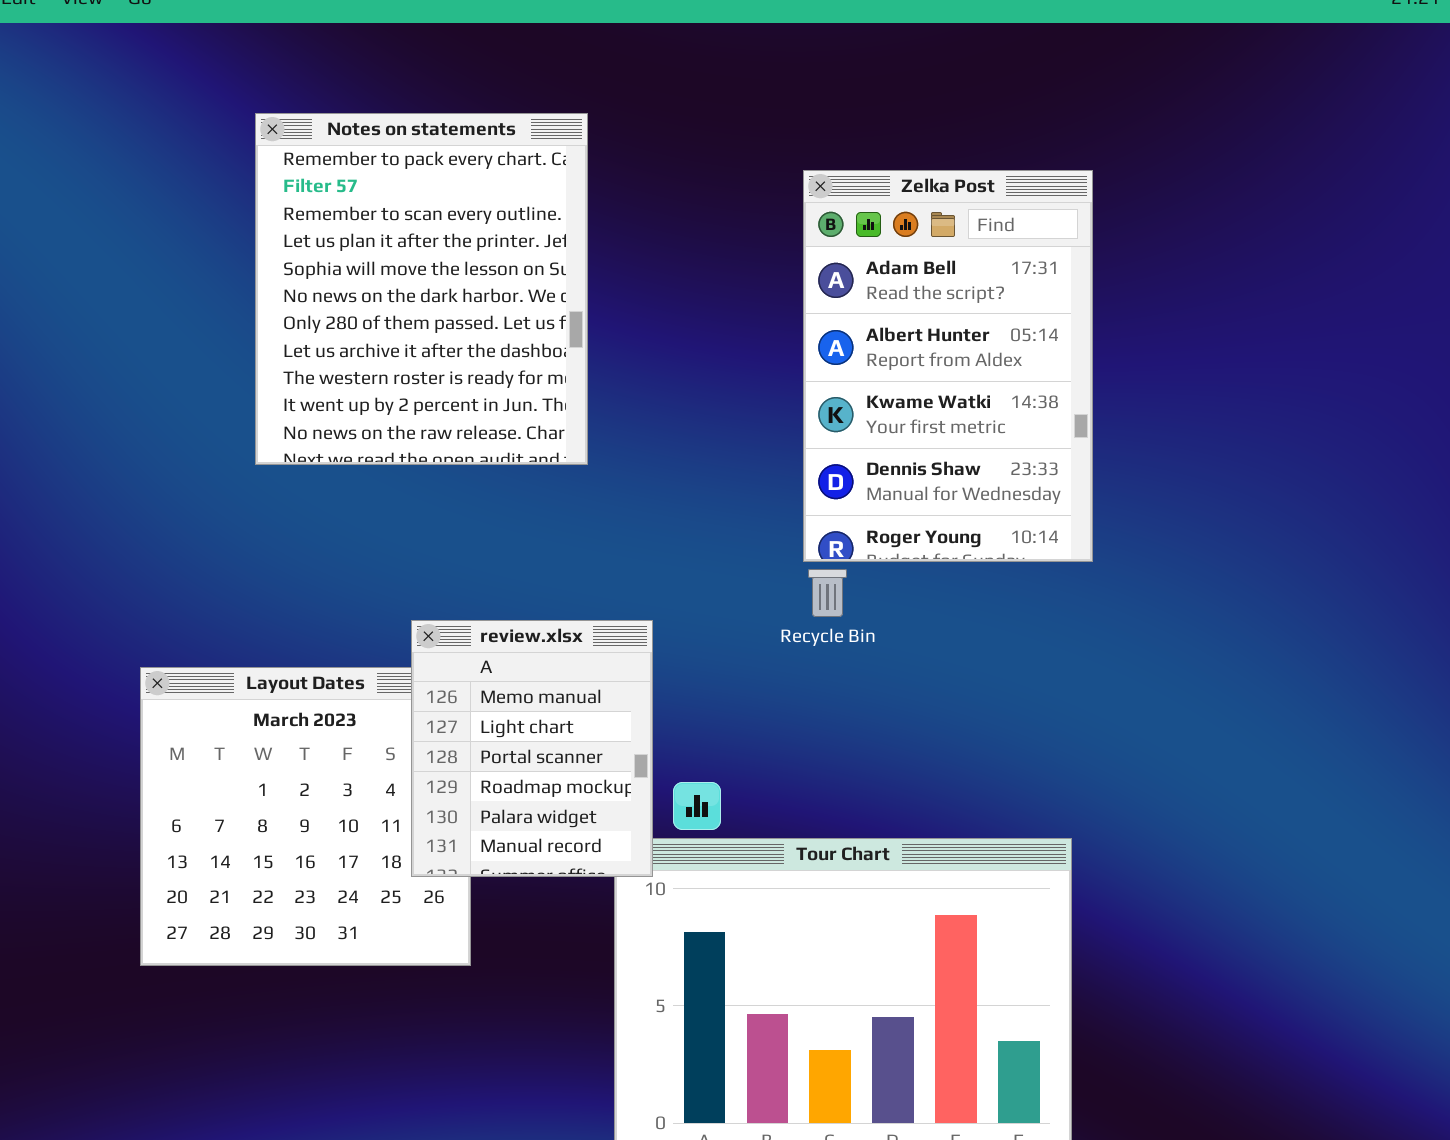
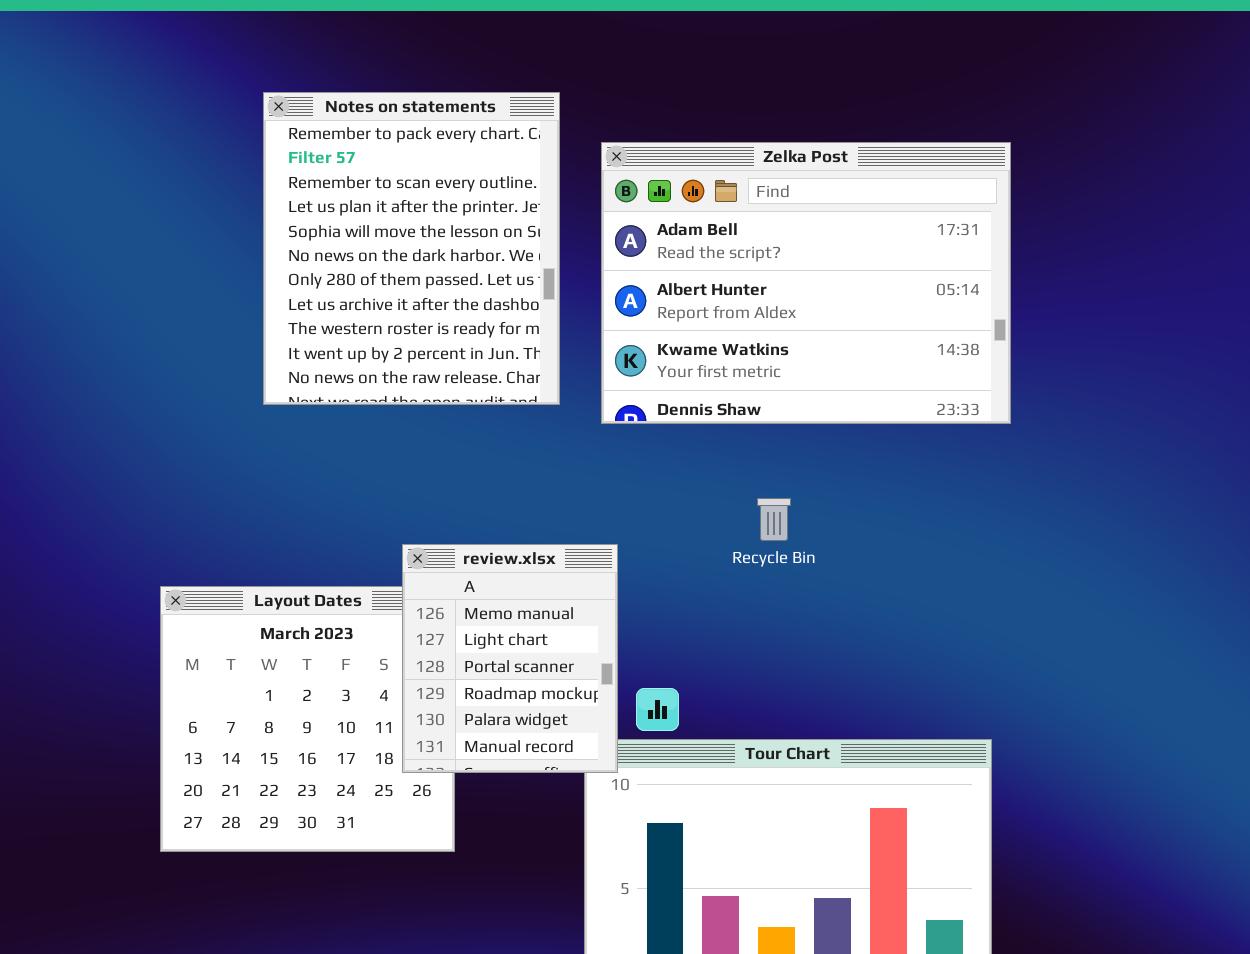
Zelka Post: [803,170,1093,562] -> [601,142,1011,424], resized

